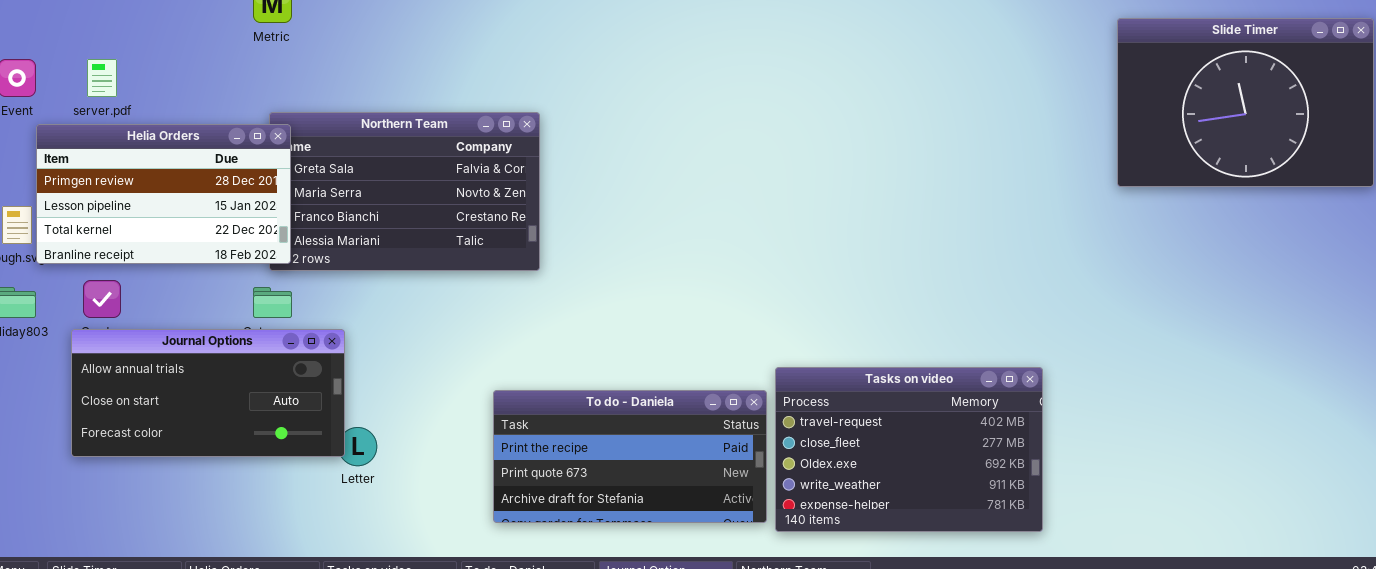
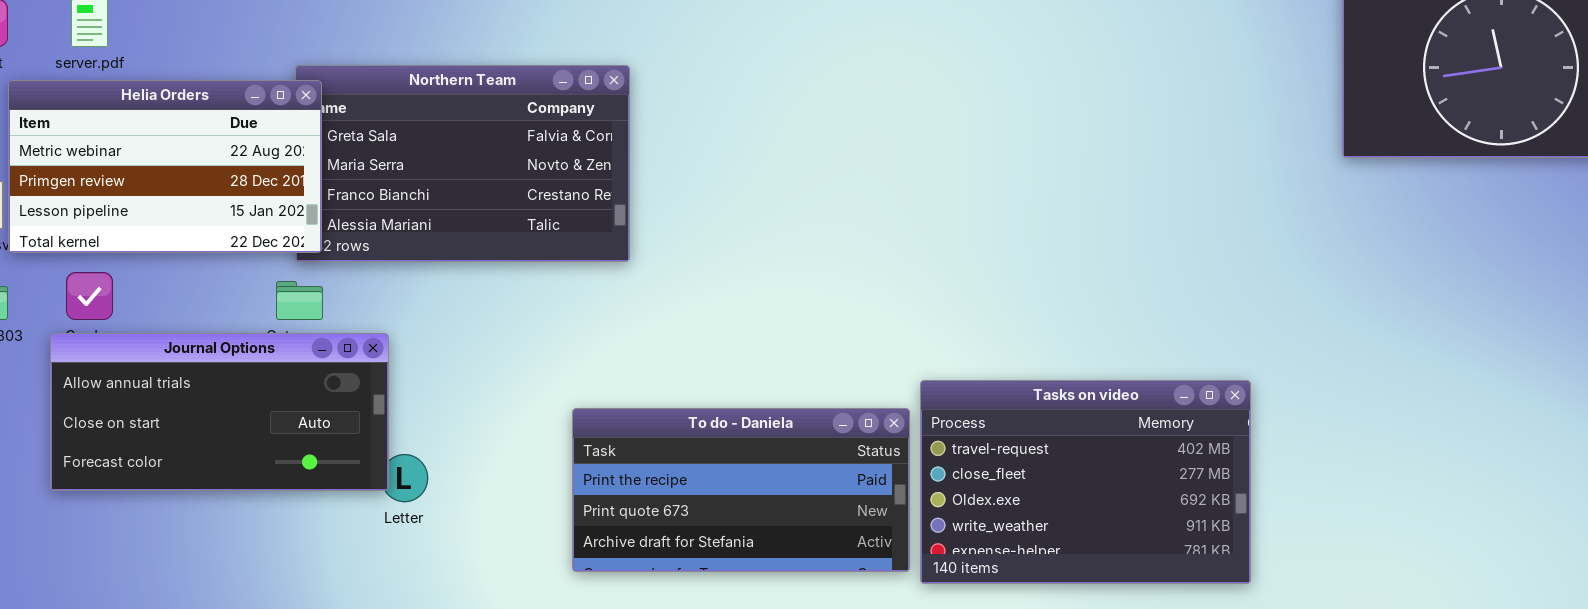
Helia Orders: [36,124,291,264] -> [8,80,322,253], scrolled up 1 row

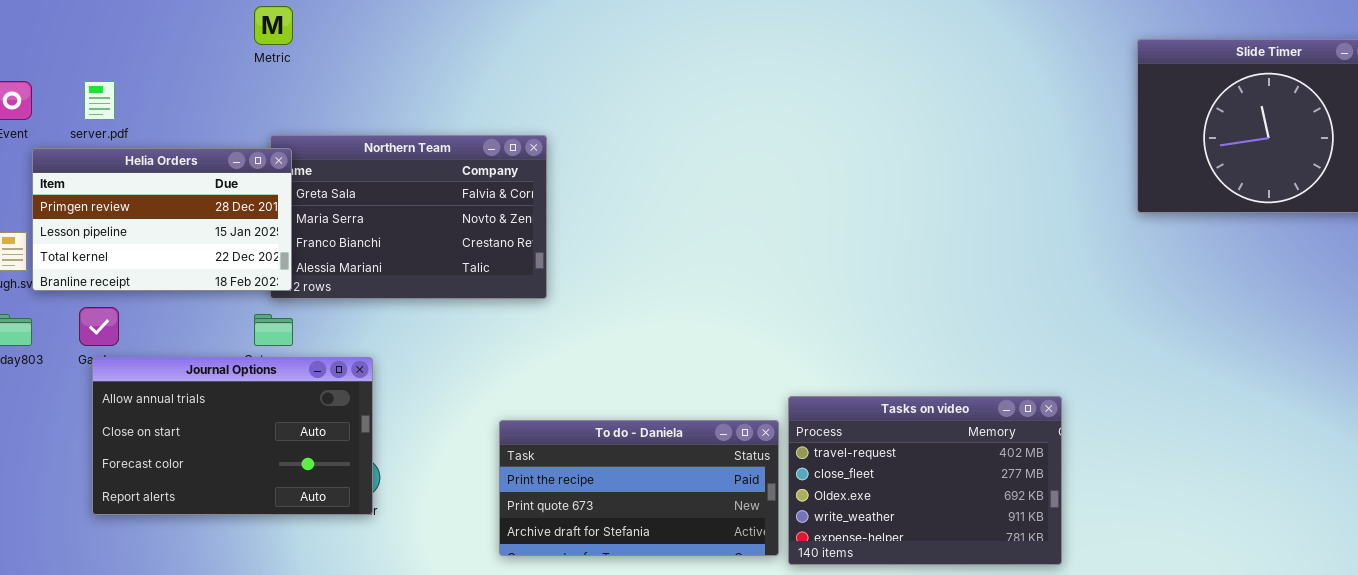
Helia Orders: [8,80,322,253] -> [32,148,292,291], scrolled down 1 row
Journal Options: [50,333,389,491] -> [92,357,373,515], moved, resized

